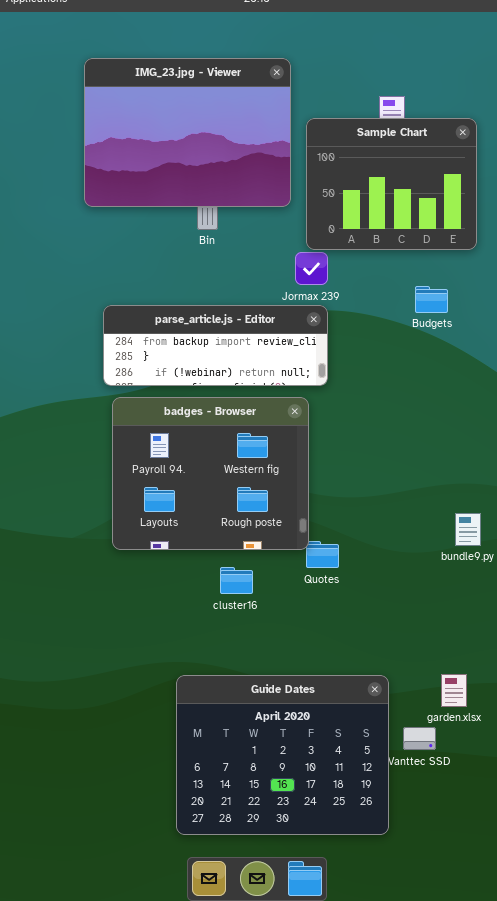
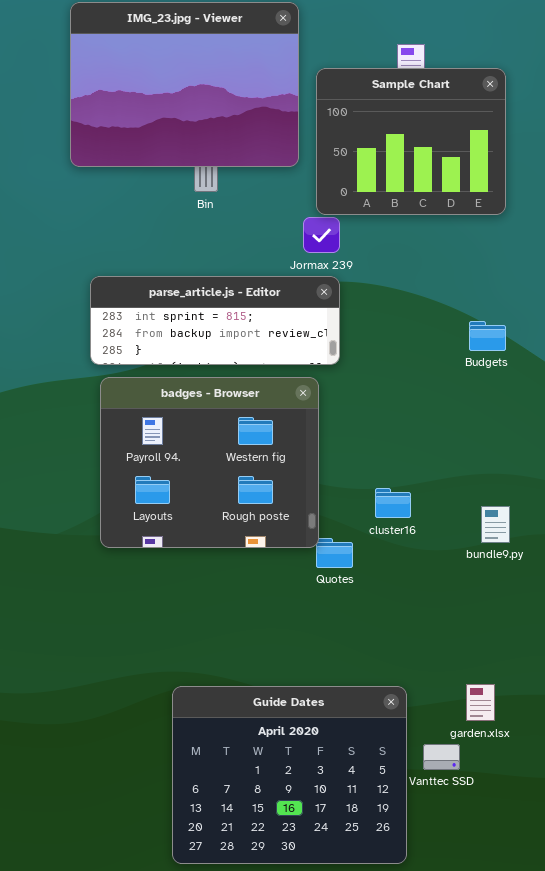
Budgets: [415,286,448,313] -> [469,321,506,351], moved
parse_article.js - Editor: [103,305,328,386] -> [90,276,340,365], scrolled up 1 row
cluster16: [220,567,253,594] -> [375,488,411,518], moved

